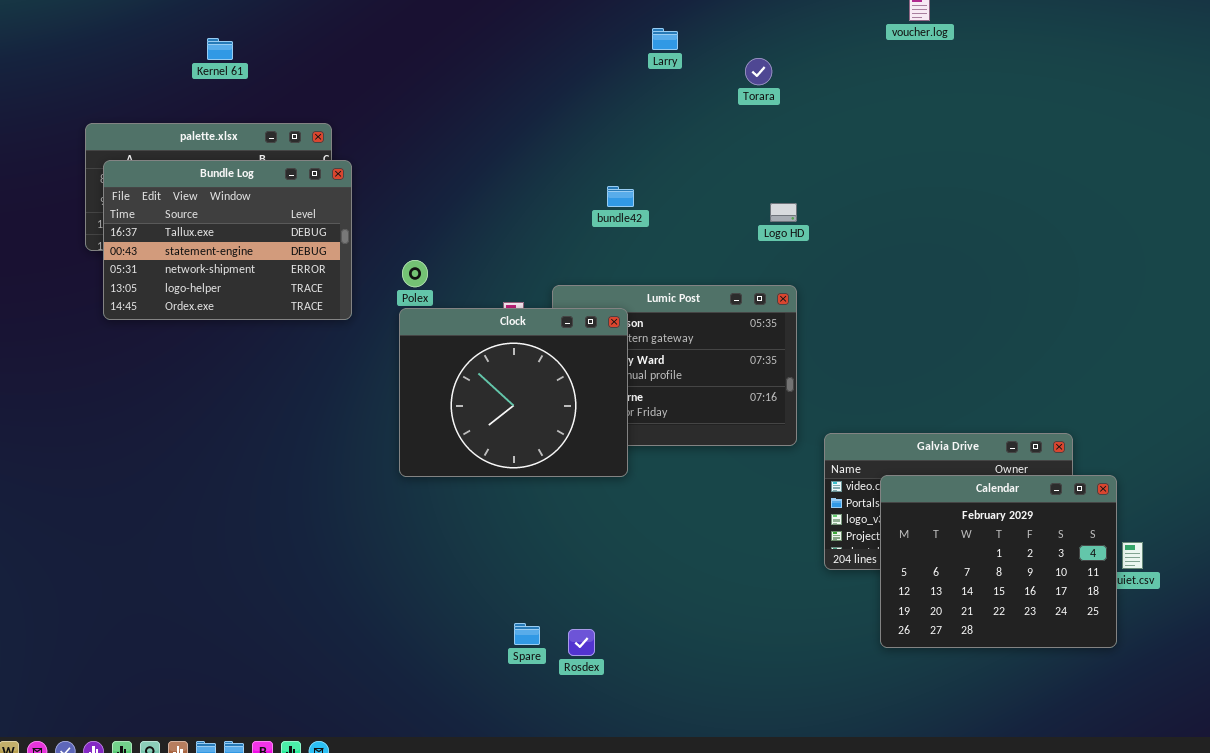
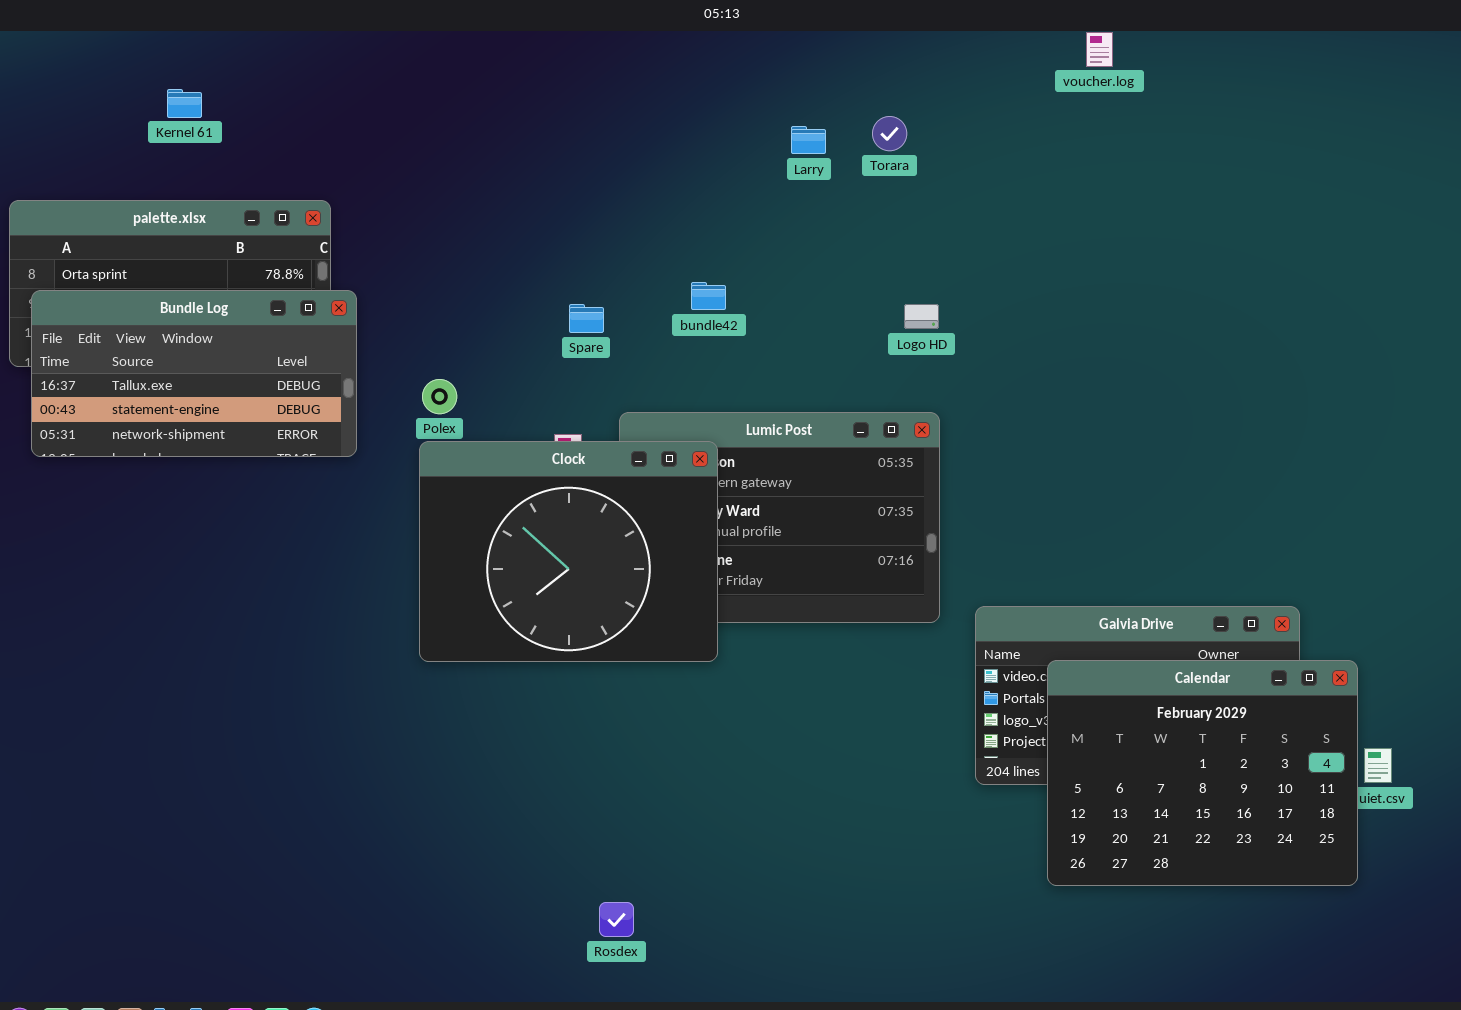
Larry: [652,28,678,50] -> [791,126,826,154], moved
Bundle Log: [103,160,352,320] -> [31,290,357,457], resized
Spare: [514,623,540,645] -> [569,304,604,333], moved
Rosdex: [568,629,595,656] -> [599,902,634,937], moved

